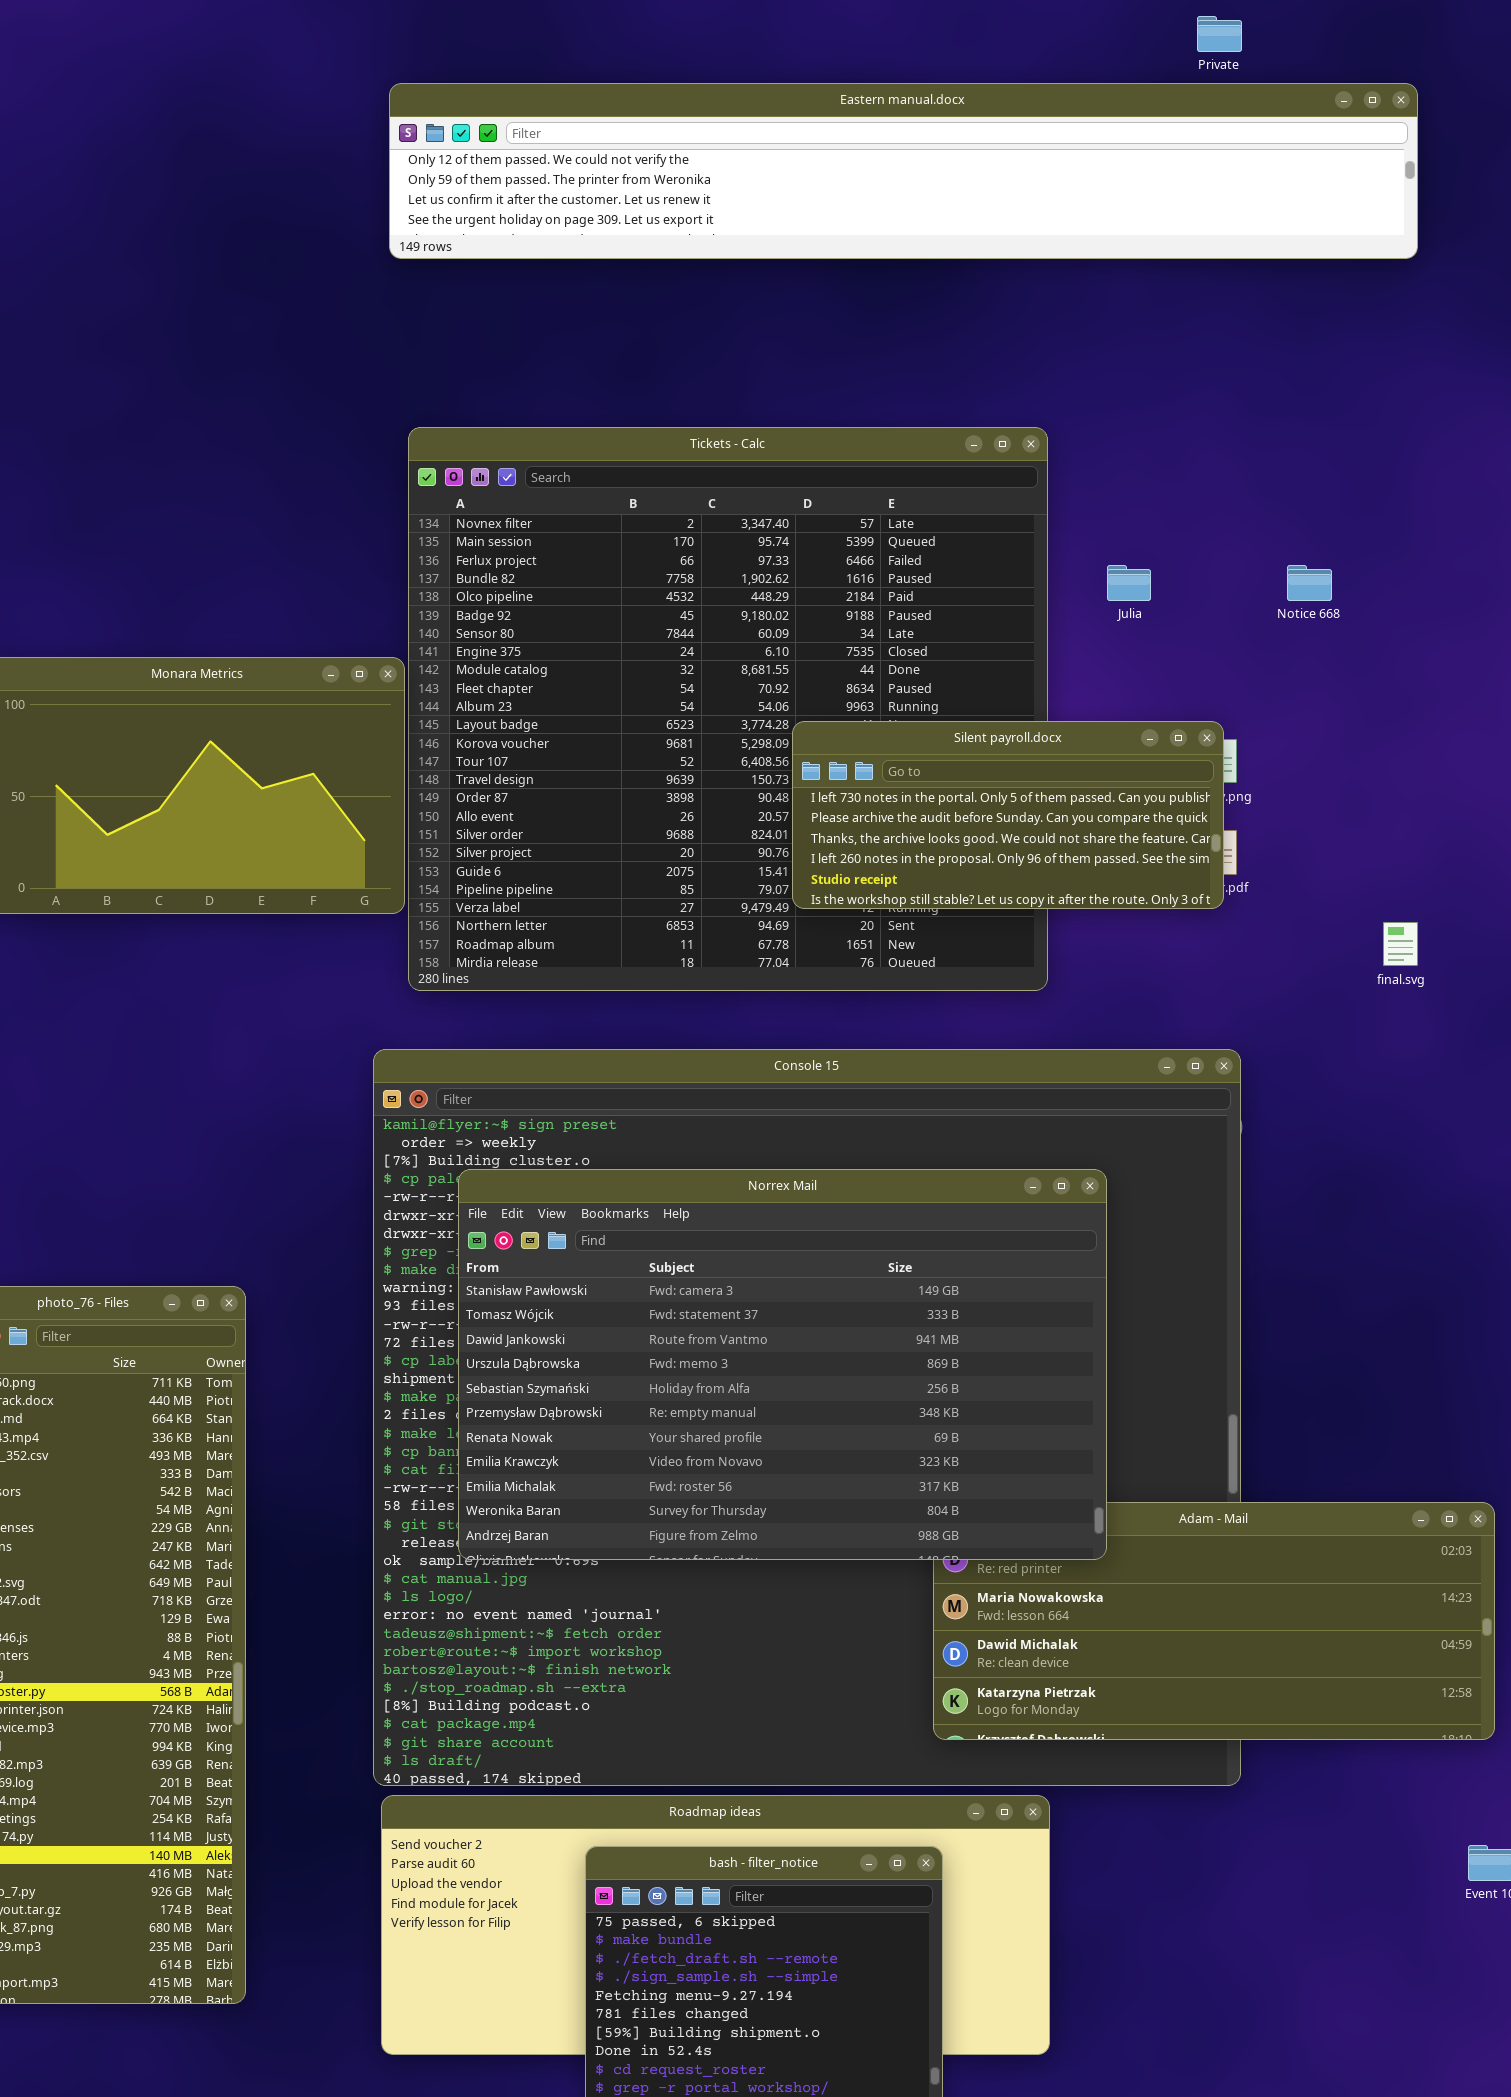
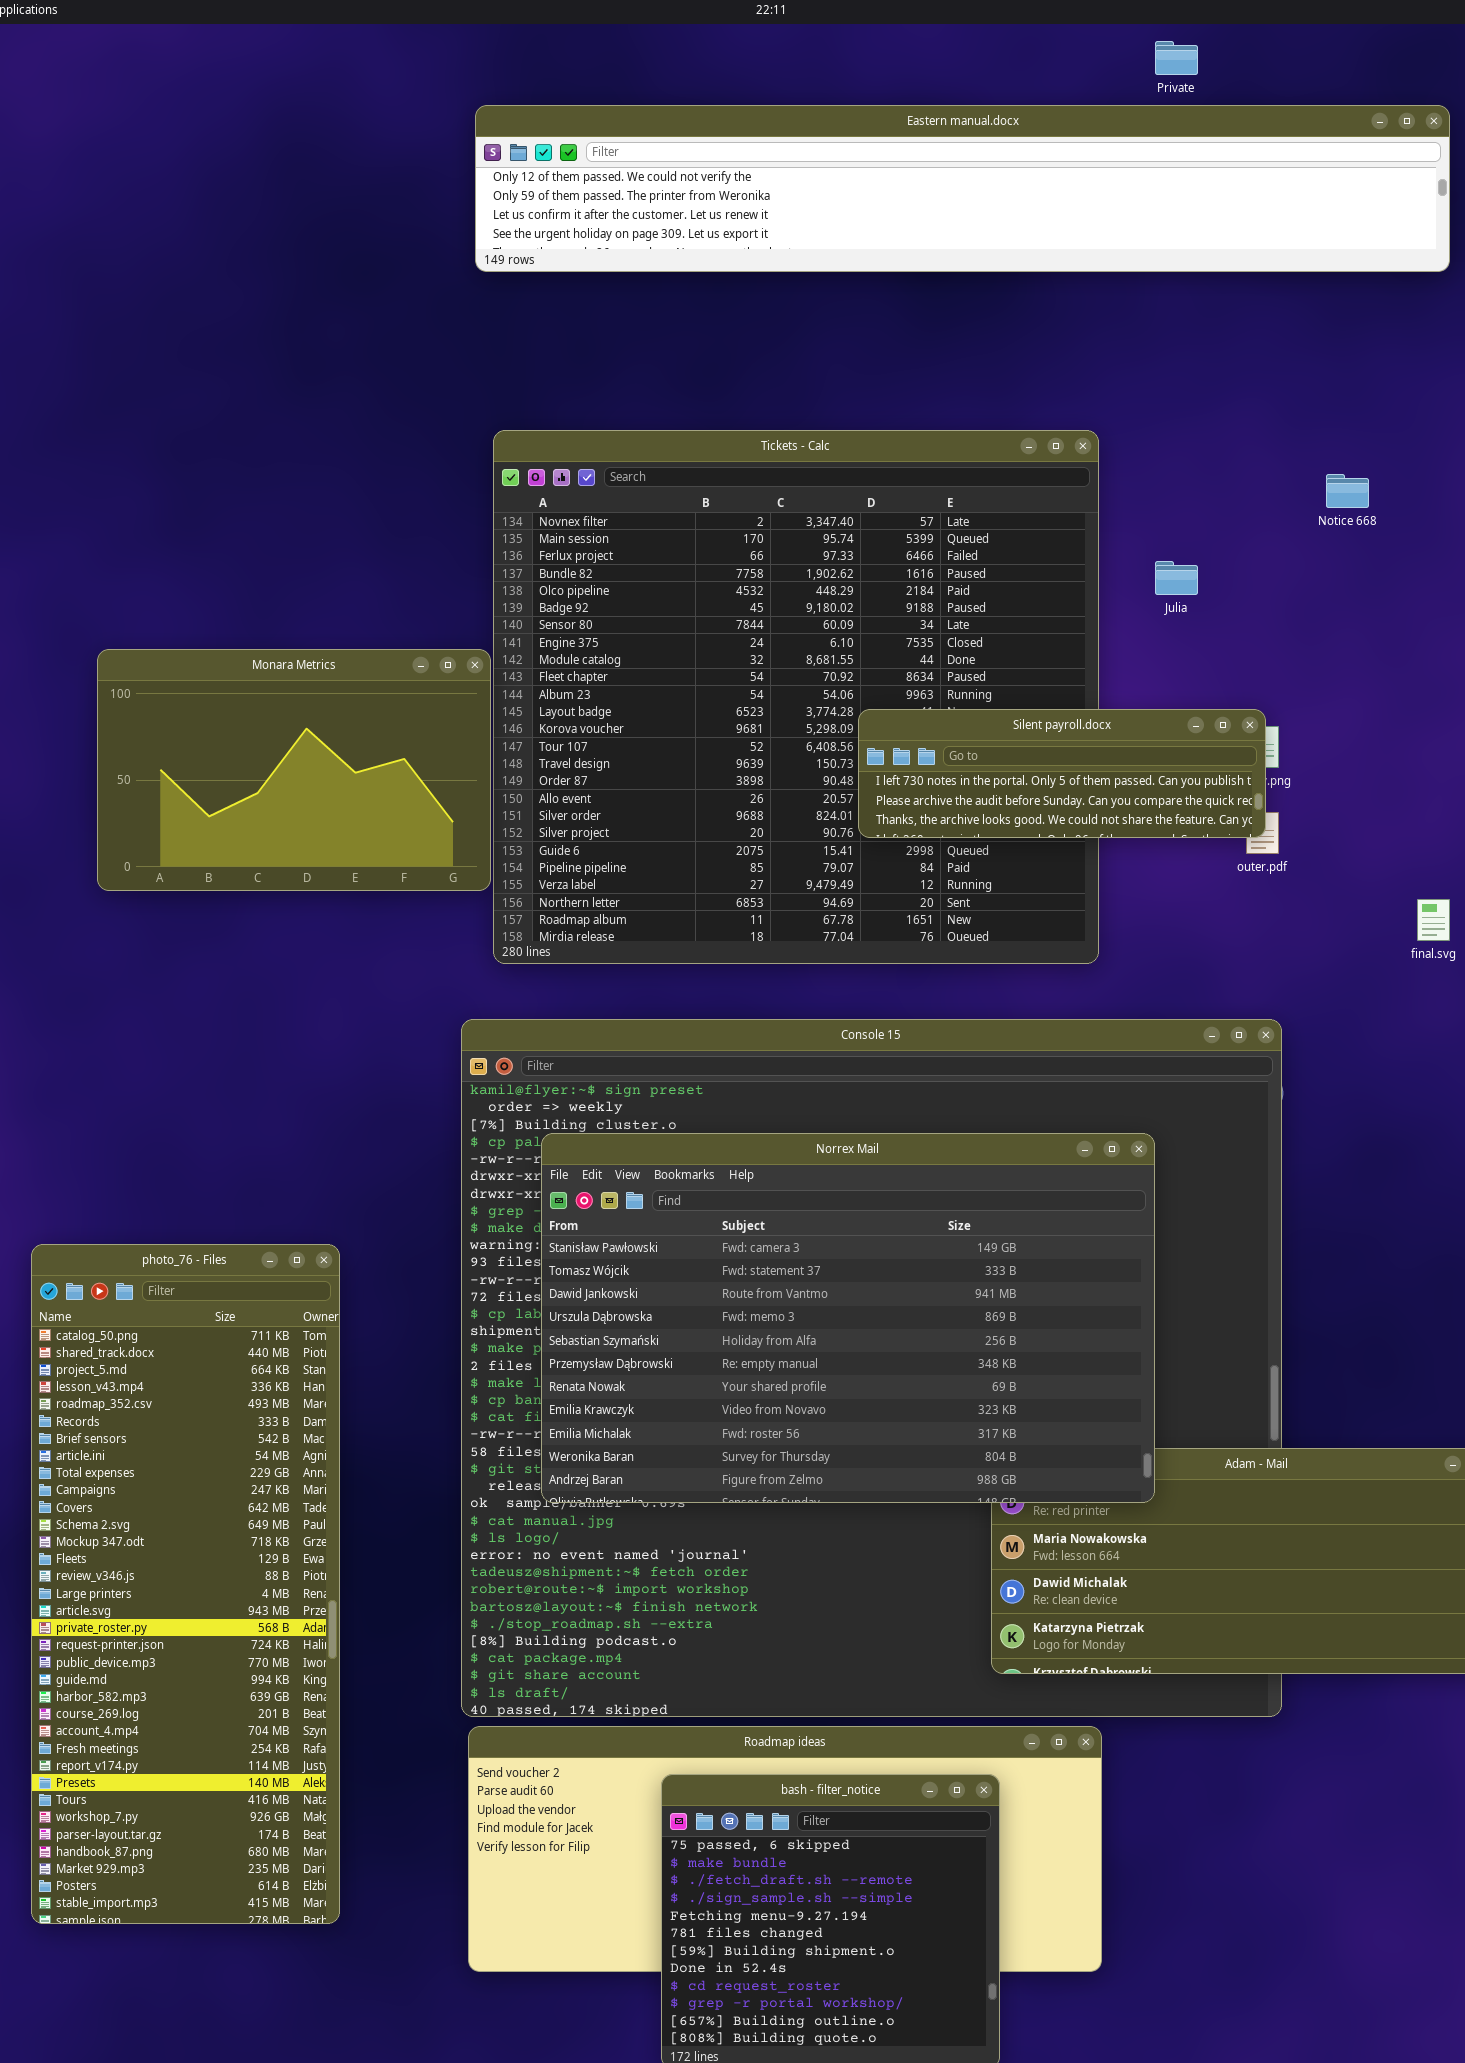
Private: [1197,16,1242,52] -> [1155,41,1198,75], moved
Notice 668: [1287,565,1332,601] -> [1326,474,1369,508], moved
Silent payroll.docx: [792,721,1224,909] -> [858,709,1266,838], resized

